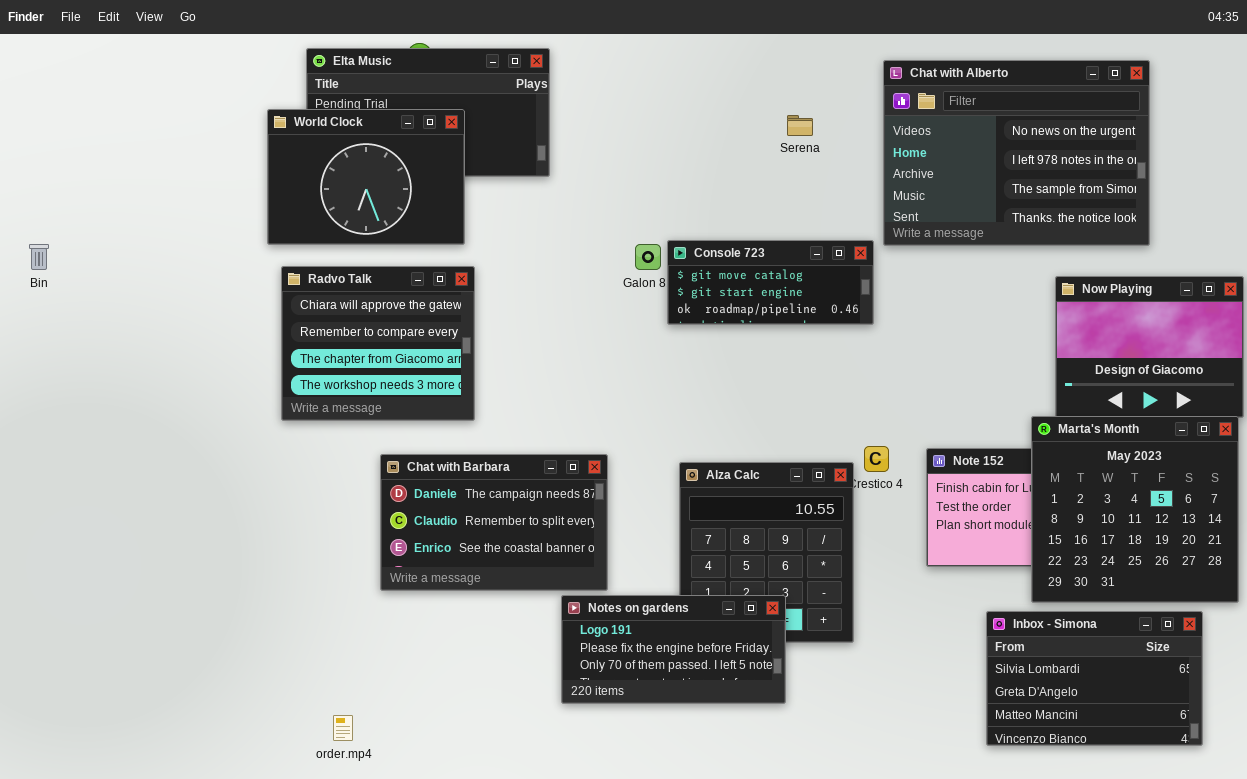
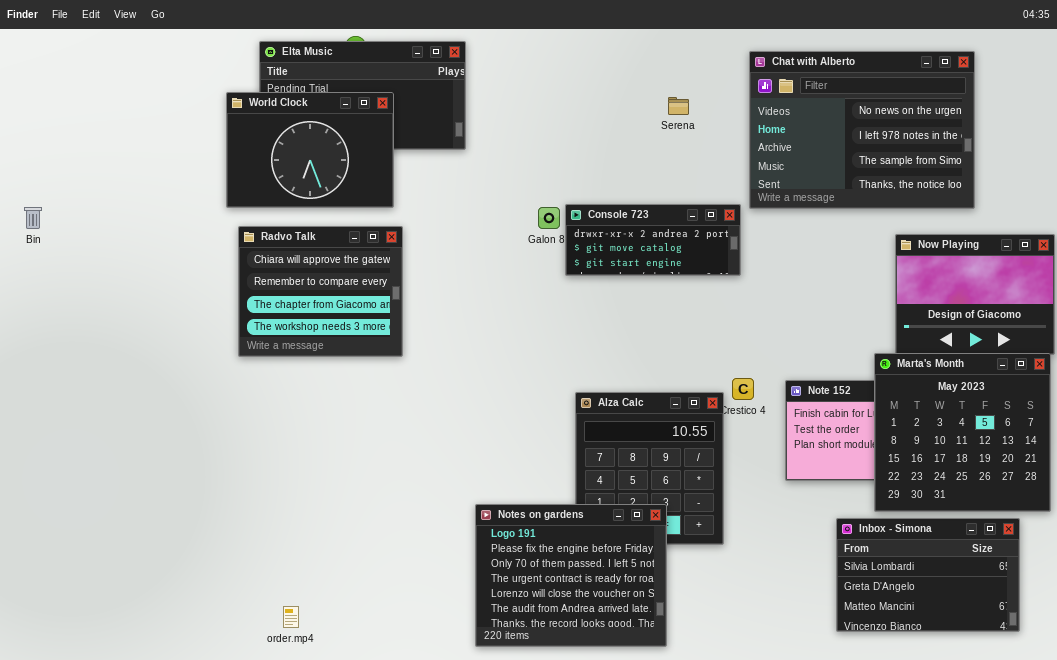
Console 723: [667,240,874,325] -> [565,204,741,276], scrolled up 1 row
Chat with Barbara: [380,454,608,591] -> none, closed
Notes on gardens: [561,595,786,704] -> [475,504,667,647], resized

